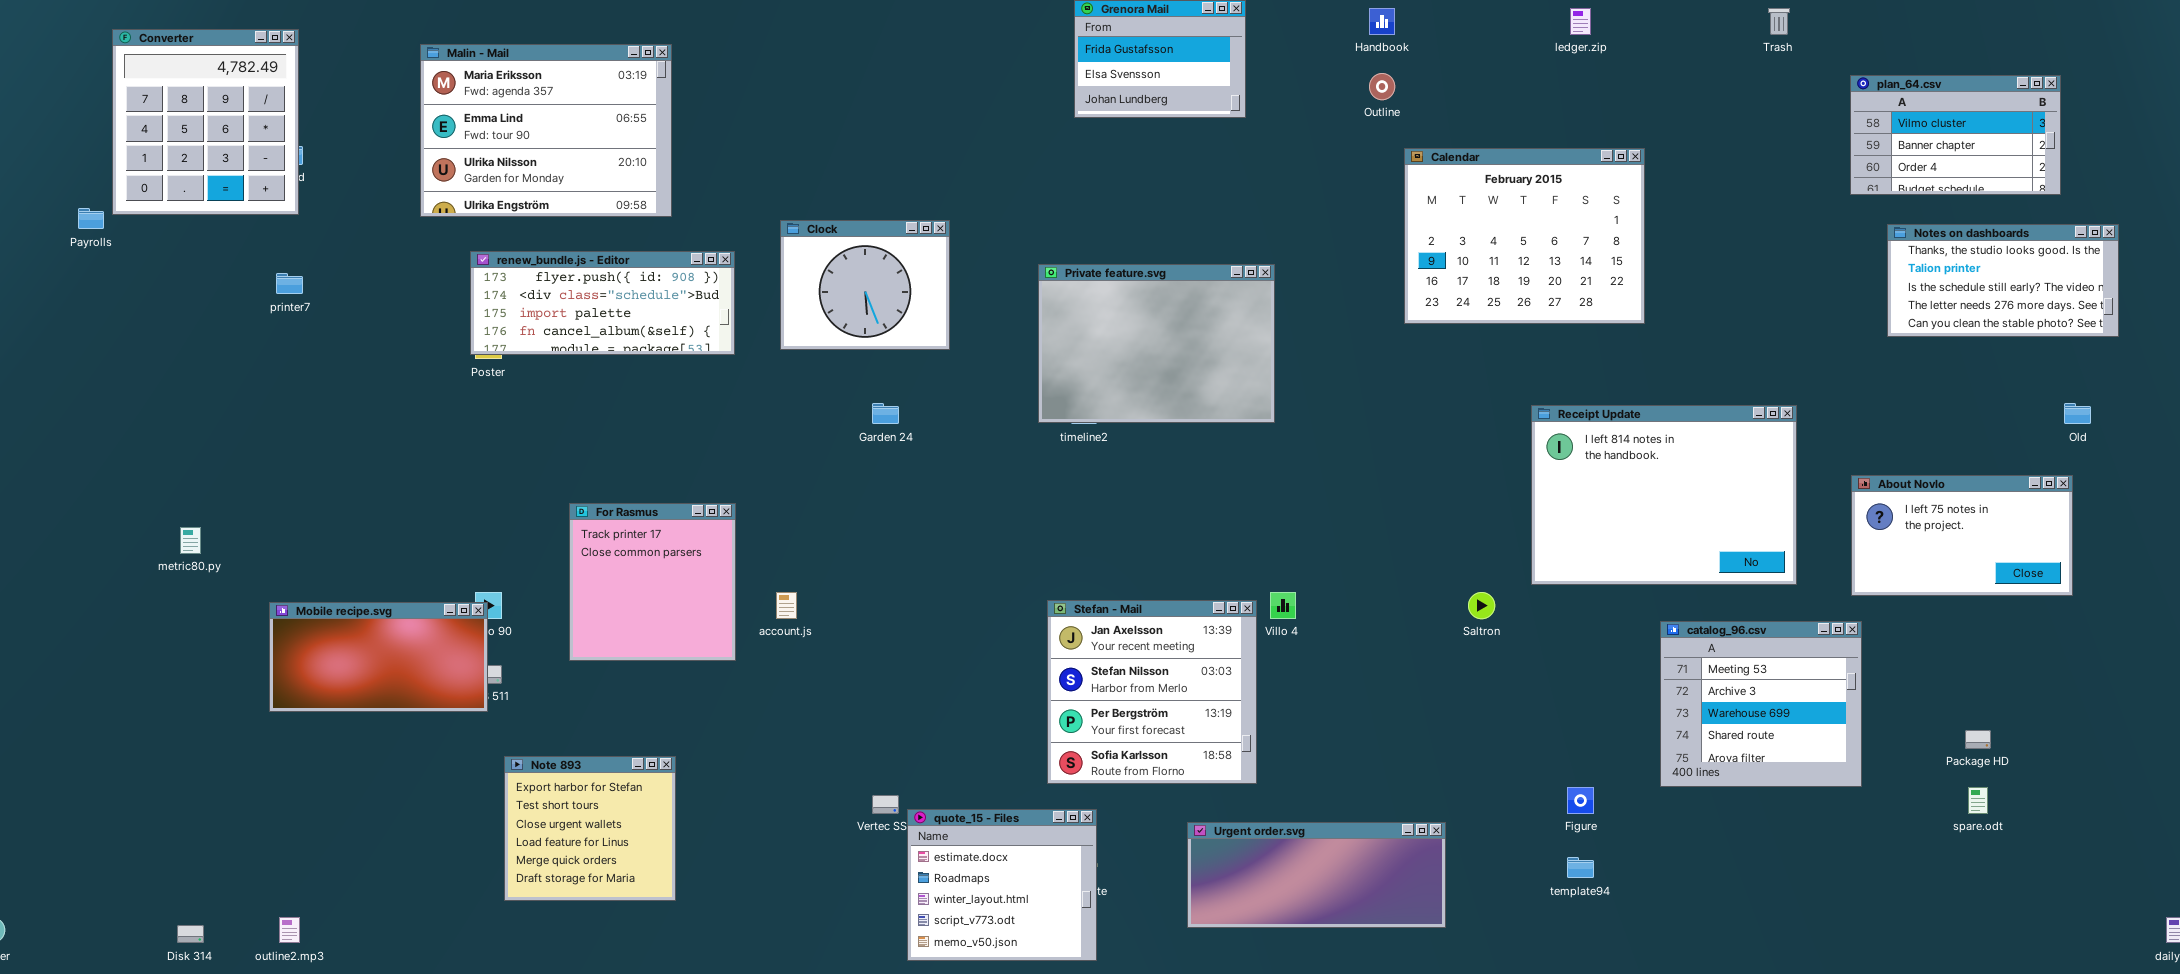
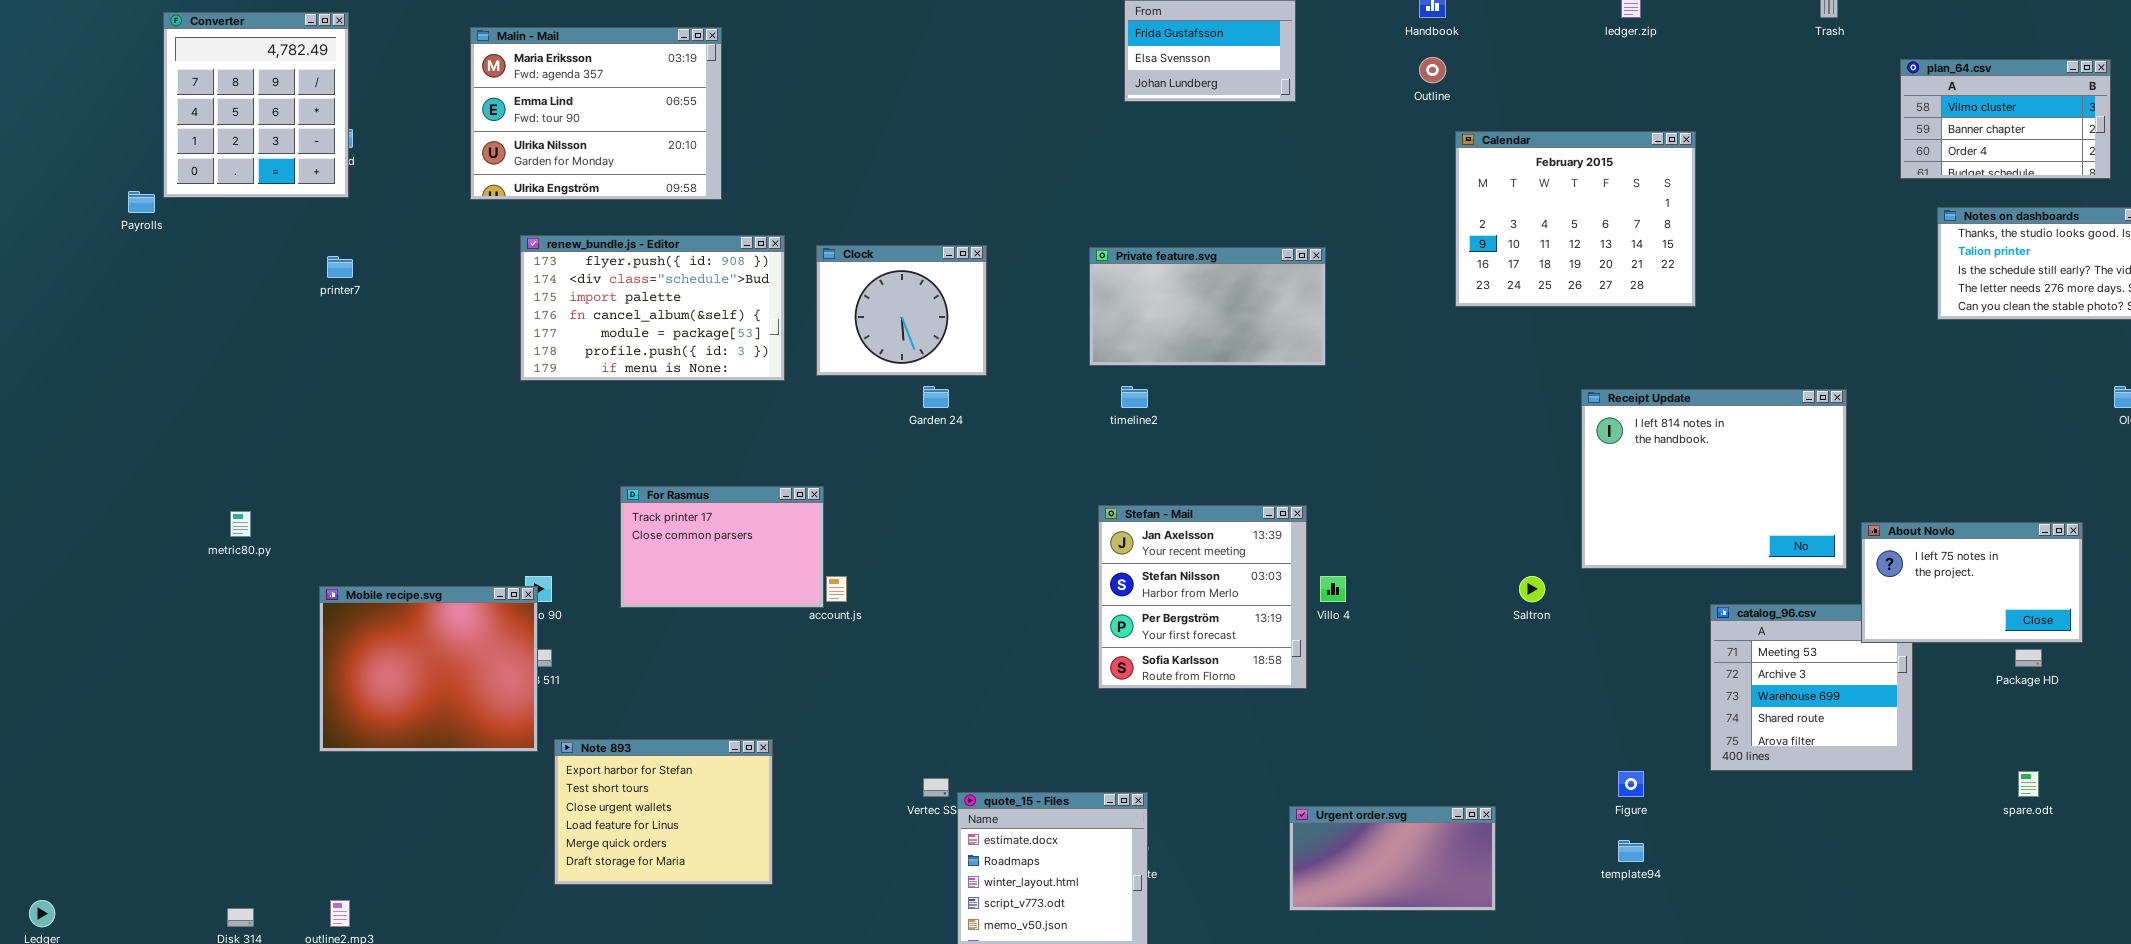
Clock: [780,220,950,350] -> [816,245,987,376], moved
renew_bundle.js - Editor: [470,251,735,355] -> [520,235,785,381], resized
Private feature.svg: [1038,264,1275,423] -> [1089,247,1326,366], resized
About Novlo: [1851,475,2073,596] -> [1861,522,2083,643], moved
For Rasmus: [569,503,736,661] -> [620,486,824,608], resized
Stefan - Mail: [1047,600,1257,784] -> [1098,505,1307,689], moved
Mobile recipe.svg: [269,602,488,712] -> [319,586,538,752], resized
Package HD: [1965,730,1991,749] -> [2015,649,2042,667], moved
Note 893: [504,756,676,901] -> [554,739,773,885], resized
Urgent order.svg: [1187,822,1446,928] -> [1289,806,1496,911], resized

